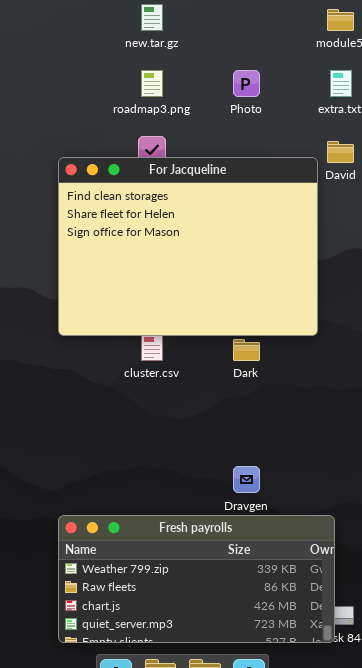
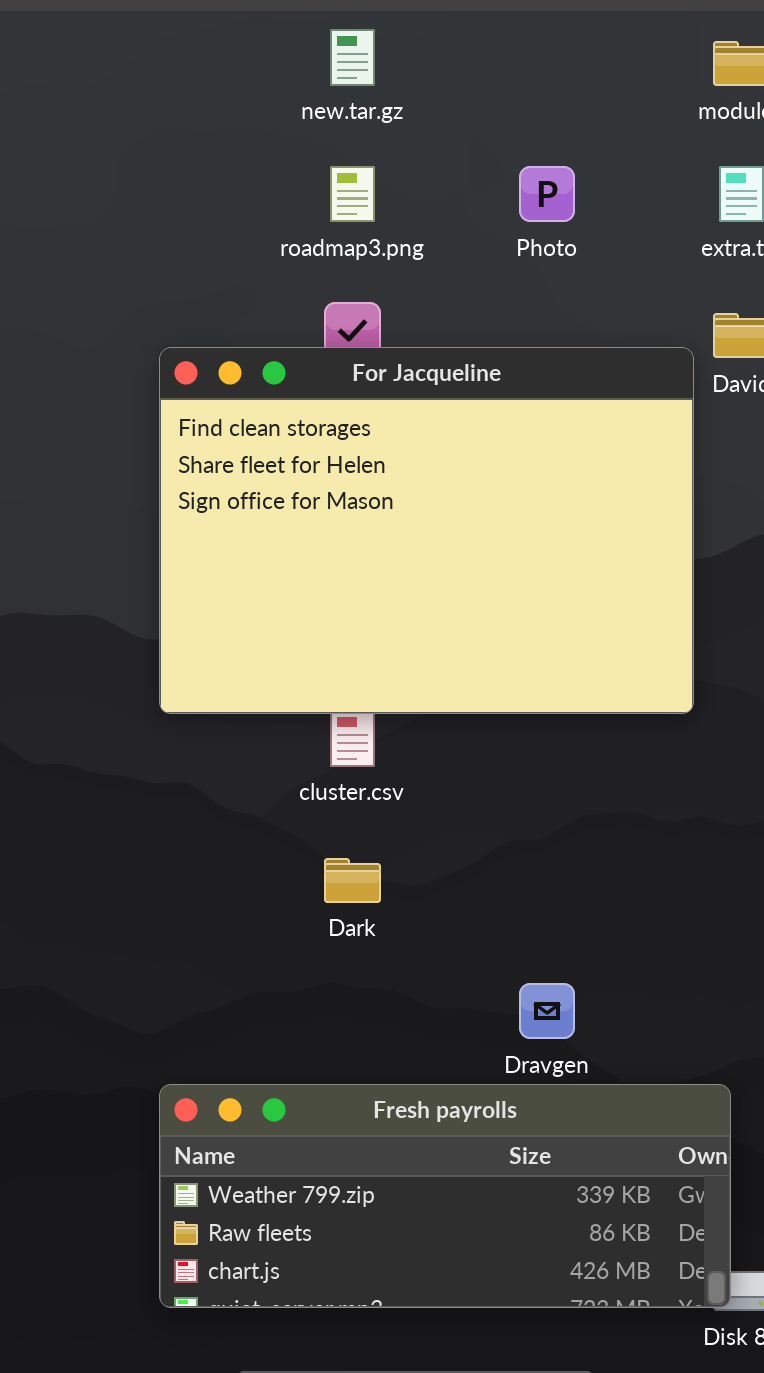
Dark: [233,339,260,361] -> [324,858,381,903], moved
Fresh payrolls: [58,515,335,643] -> [159,1084,731,1308], resized

